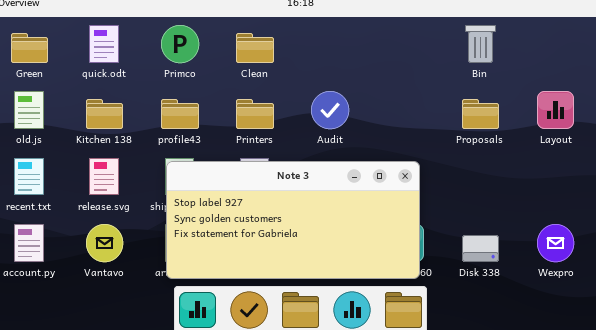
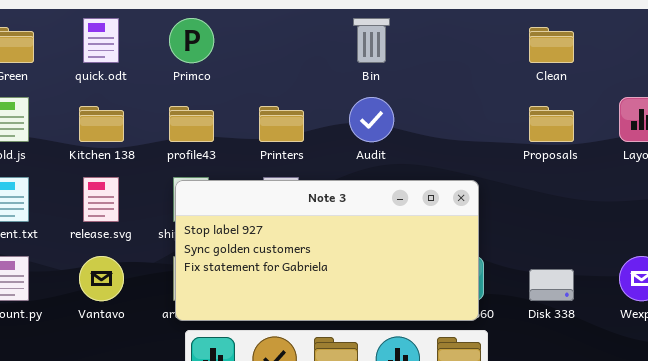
Bin: [465,25,496,63] -> [353,18,390,63], moved
Clean: [236,33,274,63] -> [529,27,574,63], moved

